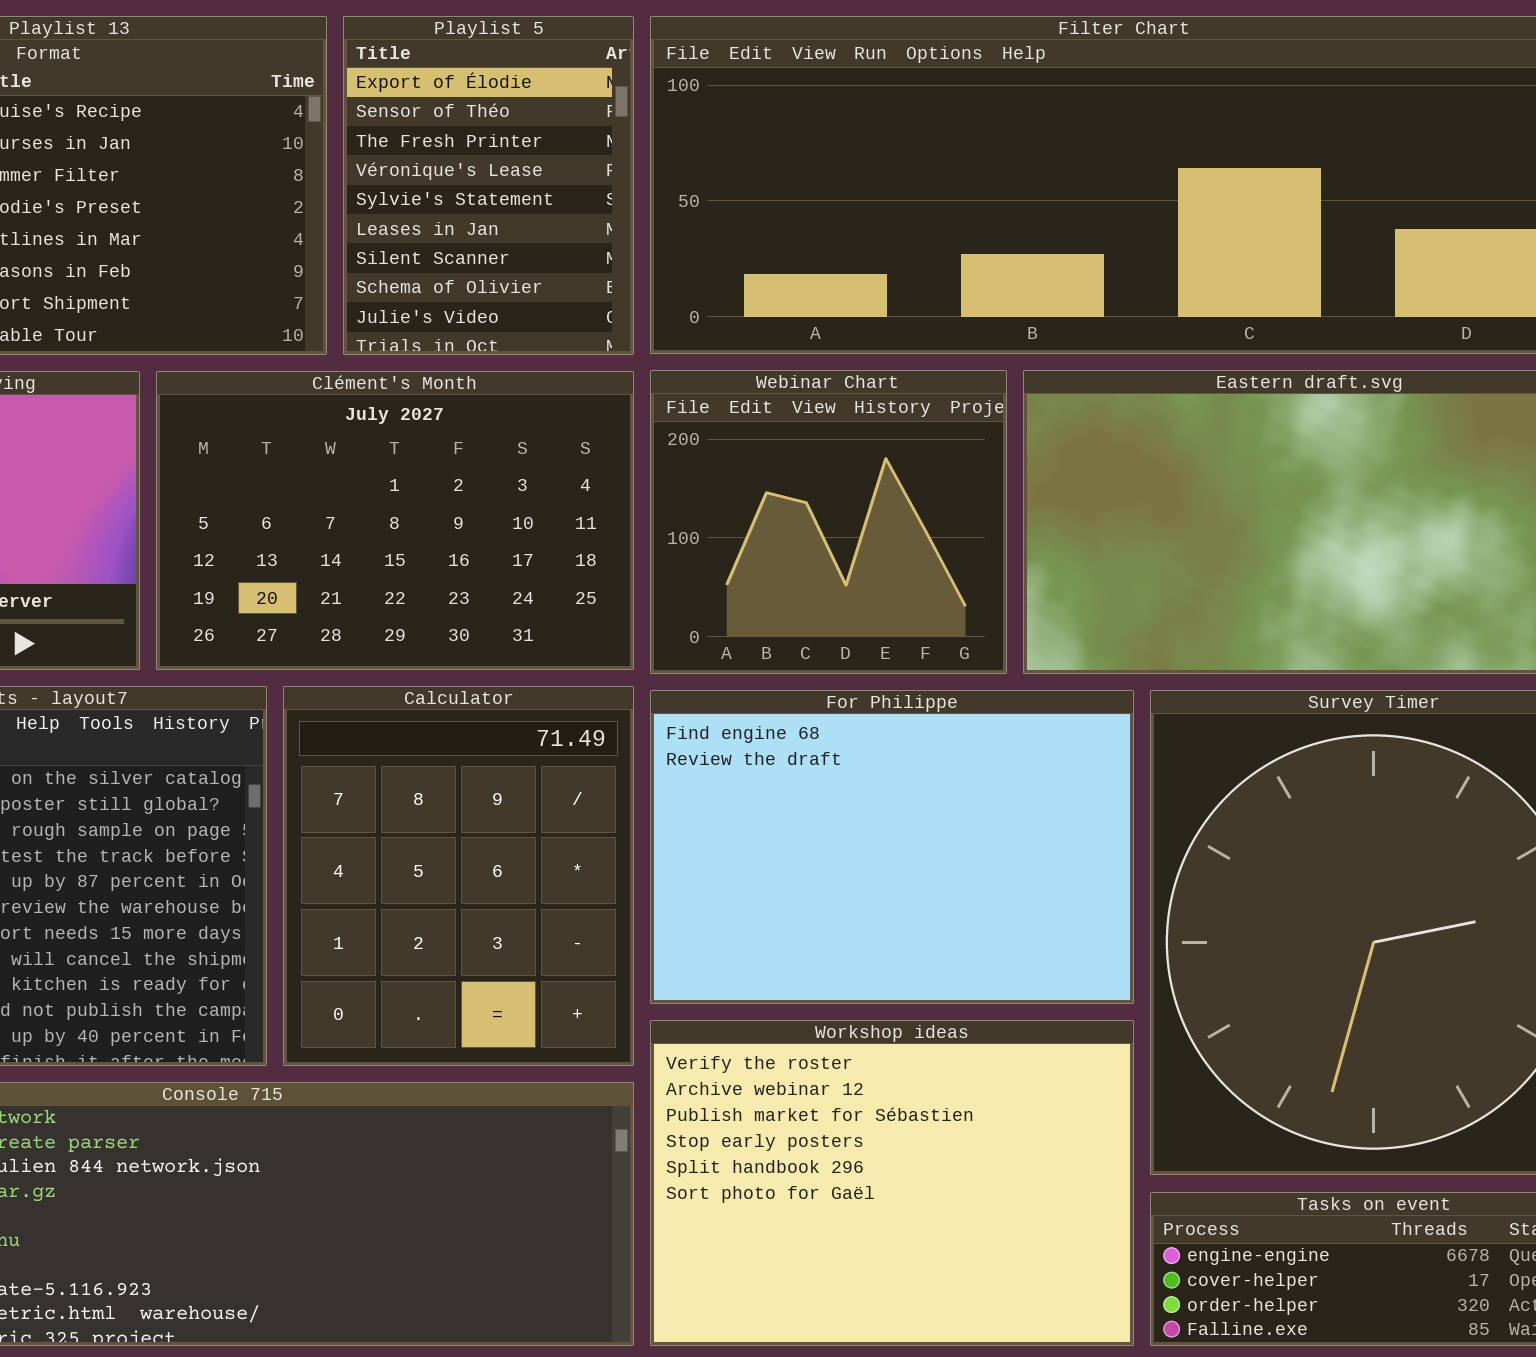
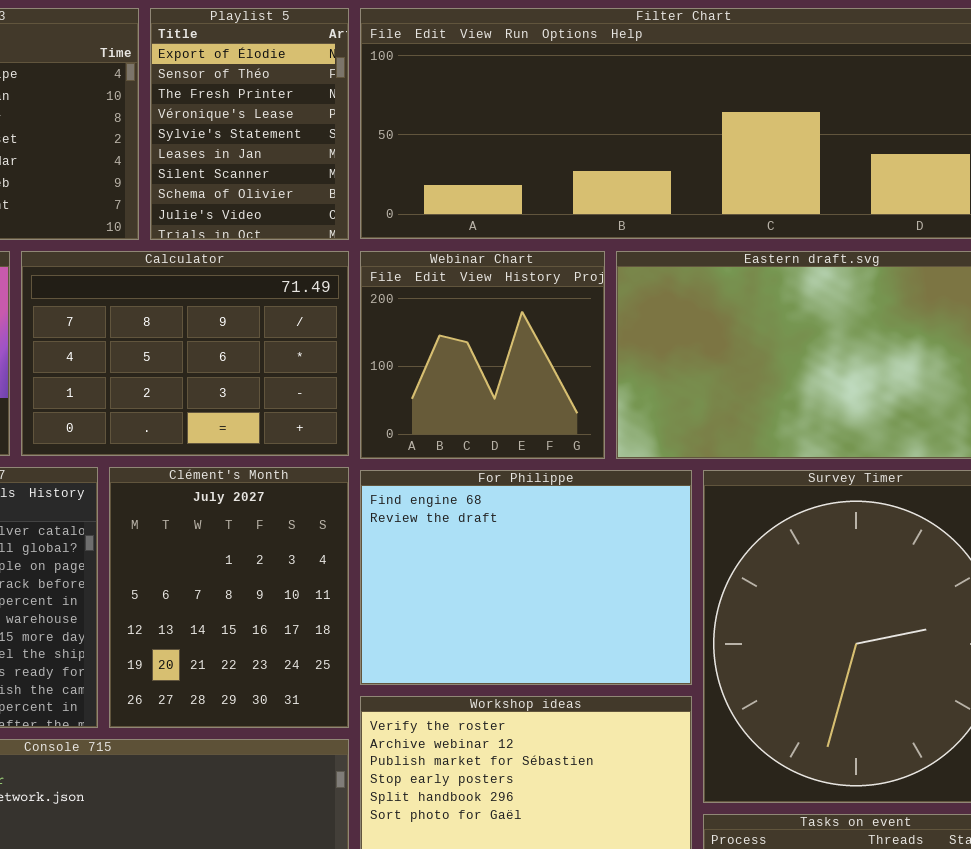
Clément's Month: [156,371,634,670] -> [109,467,349,728], moved, resized
Calculator: [283,686,634,1066] -> [21,251,349,456], moved, resized

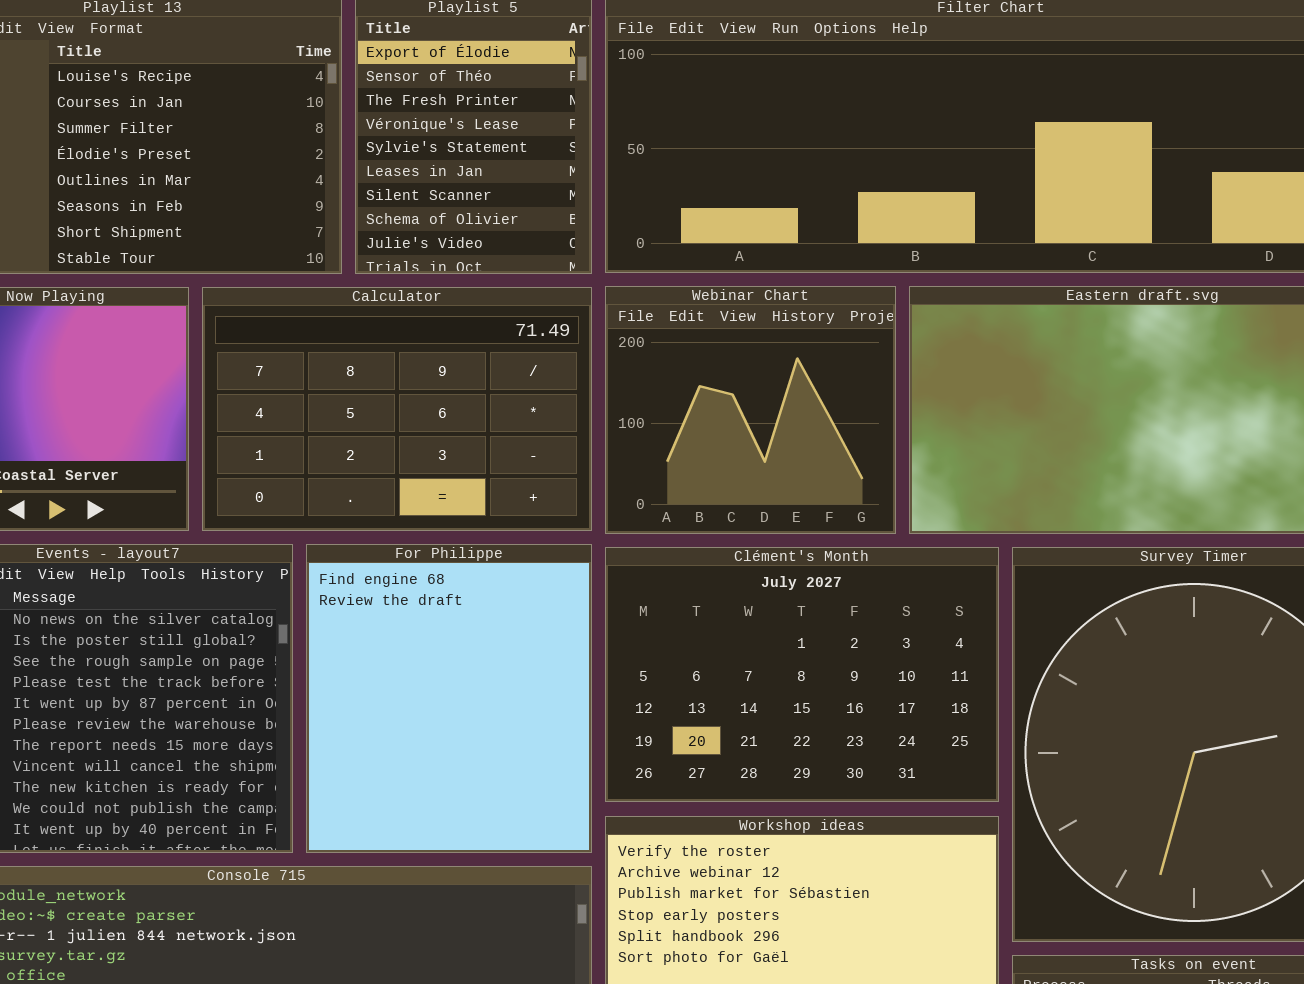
Clément's Month: [109,467,349,728] -> [605,547,999,802], moved, resized
For Philippe: [360,470,692,685] -> [306,544,592,853], moved, resized

